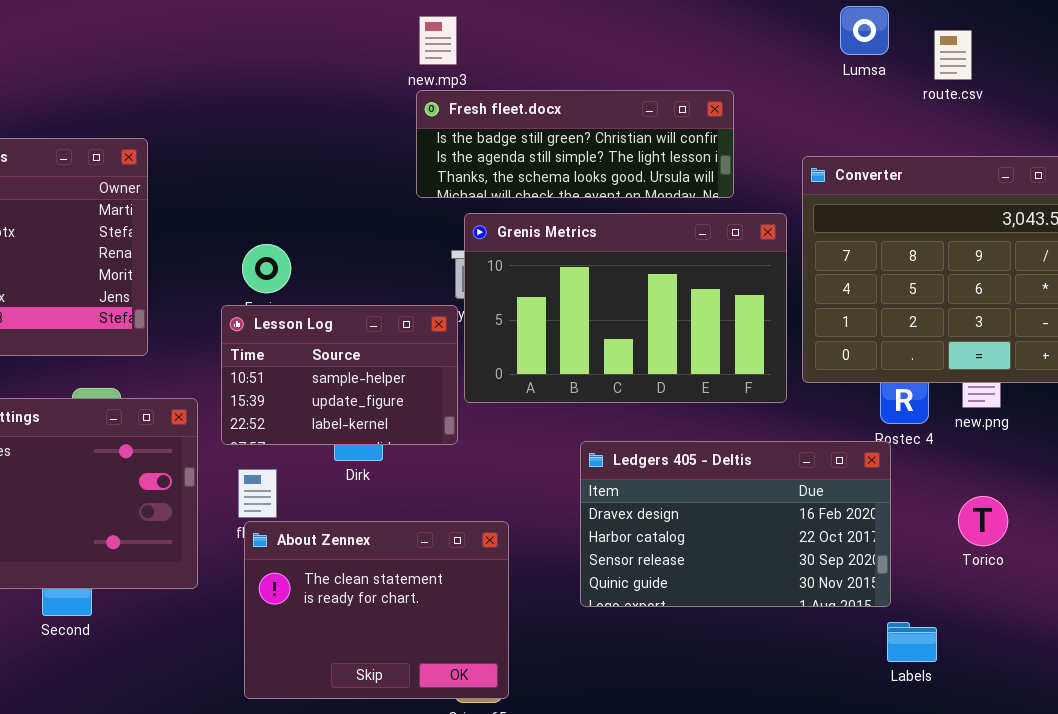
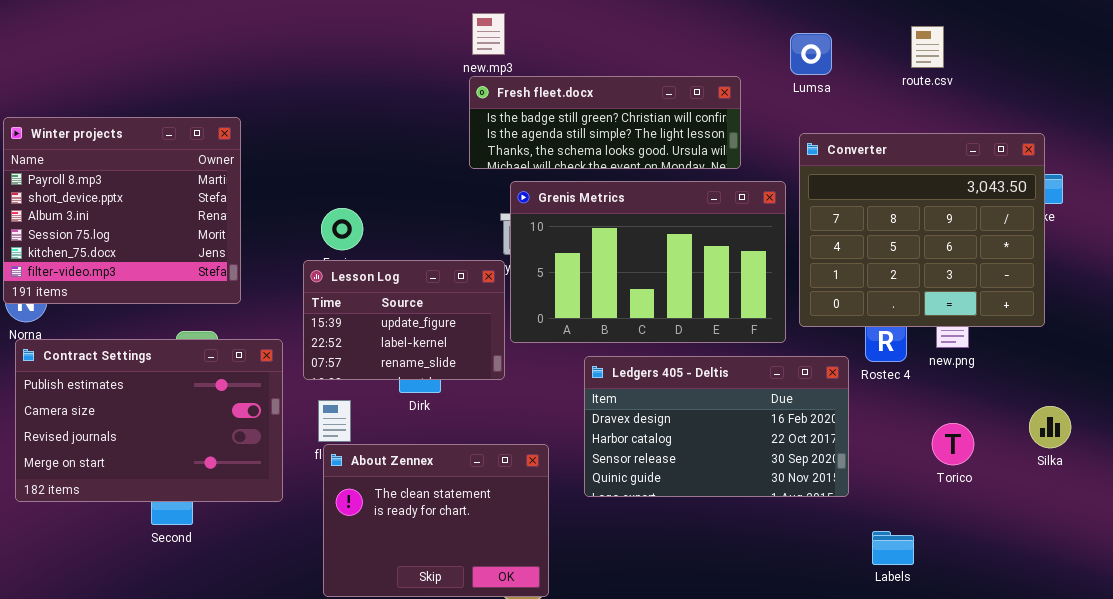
Lumsa: [840,6,889,55] -> [790,33,832,75], moved
Lesson Log: [221,305,458,445] -> [303,260,505,380], scrolled down 1 row
Ledgers 405 - Deltis: [580,441,891,607] -> [584,356,849,497], moved

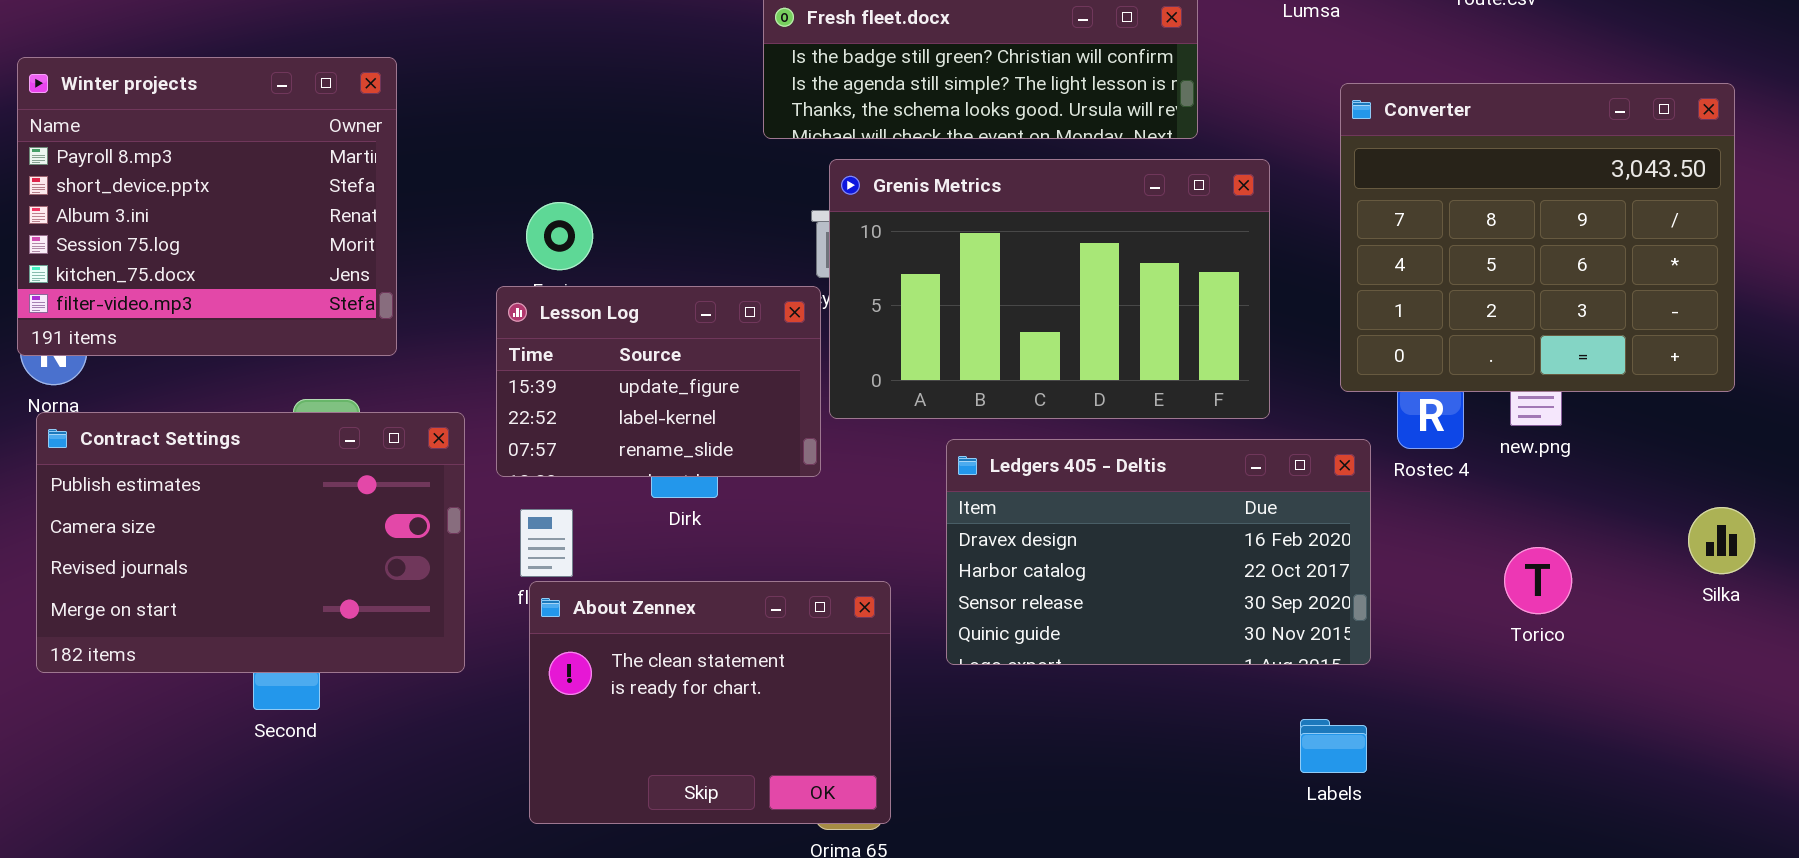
Converter: [799,133,1045,327] -> [1340,83,1735,392], moved
Silka: [1029,406,1071,448] -> [1688,507,1755,574], moved
Labels: [872,531,914,565] -> [1300,719,1367,773], moved

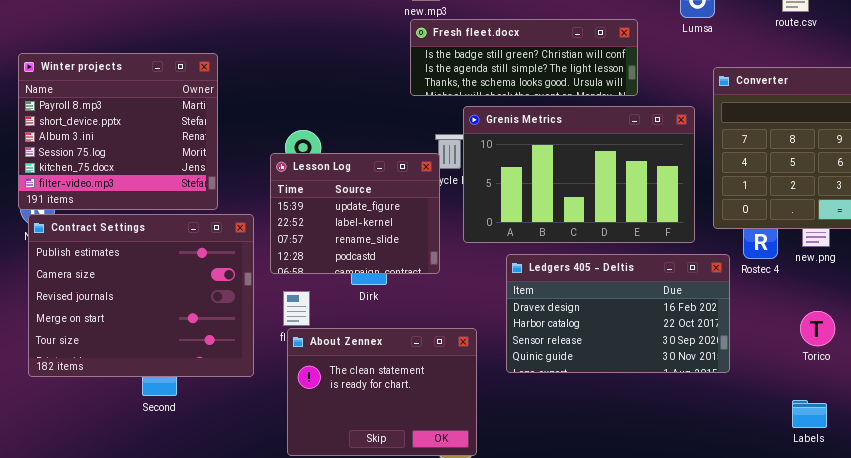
Grenis Metrics: [829,159,1270,419] -> [463,106,695,243], moved
Lesson Log: [496,286,821,477] -> [270,153,440,274], resized
Contract Settings: [36,412,465,673] -> [28,214,254,377], resized
Labels: [1300,719,1367,773] -> [792,400,827,428], moved

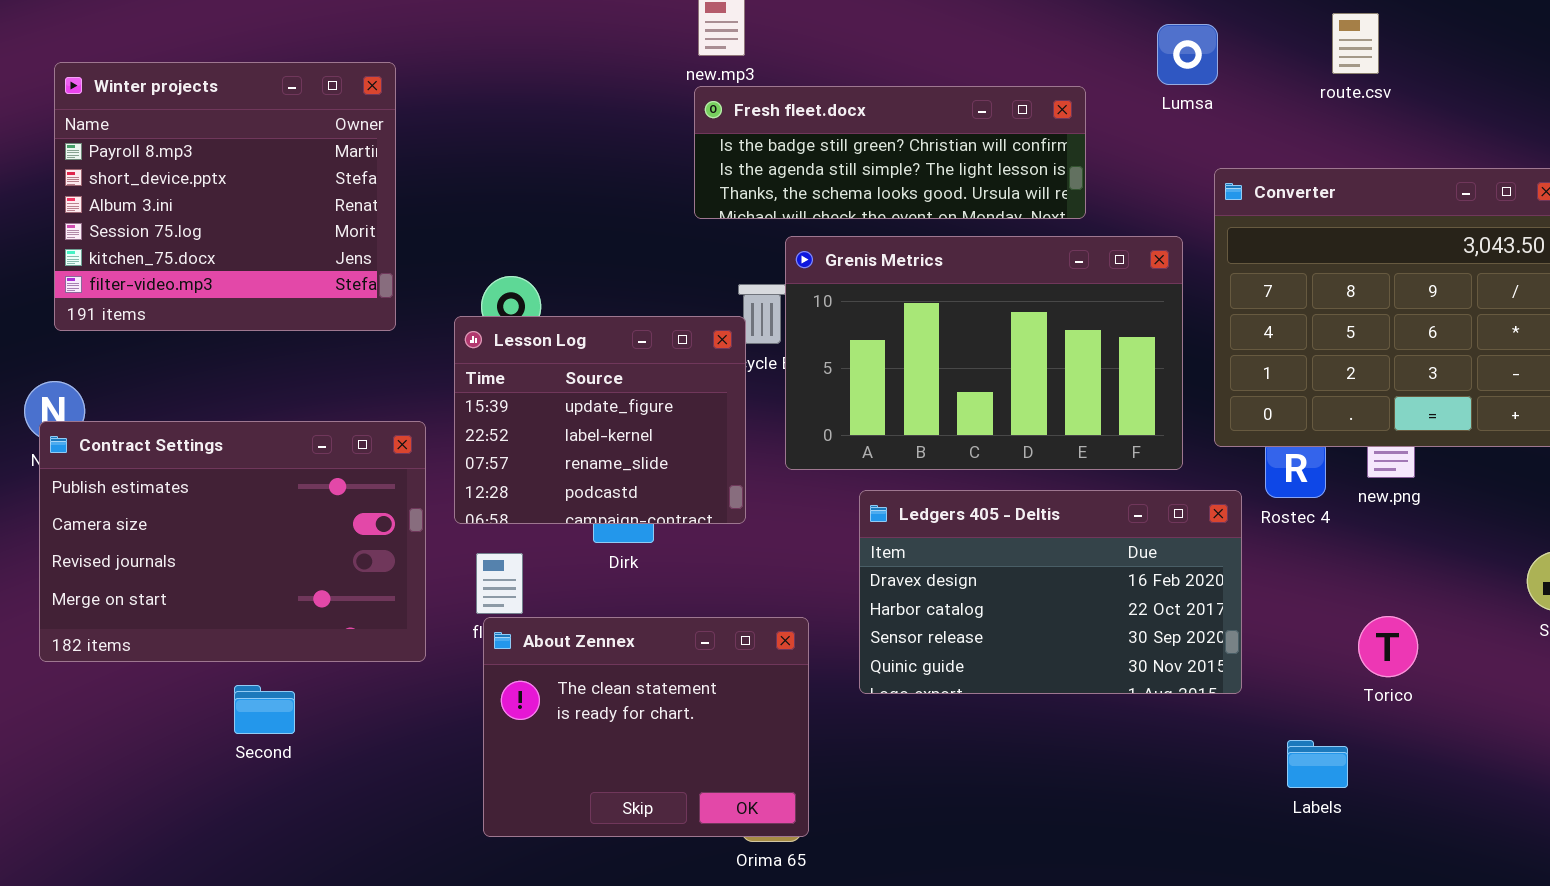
Winter projects: [18,53,218,210] -> [54,62,396,331], moved
Contract Settings: [28,214,254,377] -> [39,421,426,662], resized
Torico: [800,311,835,346] -> [1358,616,1418,677], moved
Labels: [792,400,827,428] -> [1287,740,1348,788], moved

